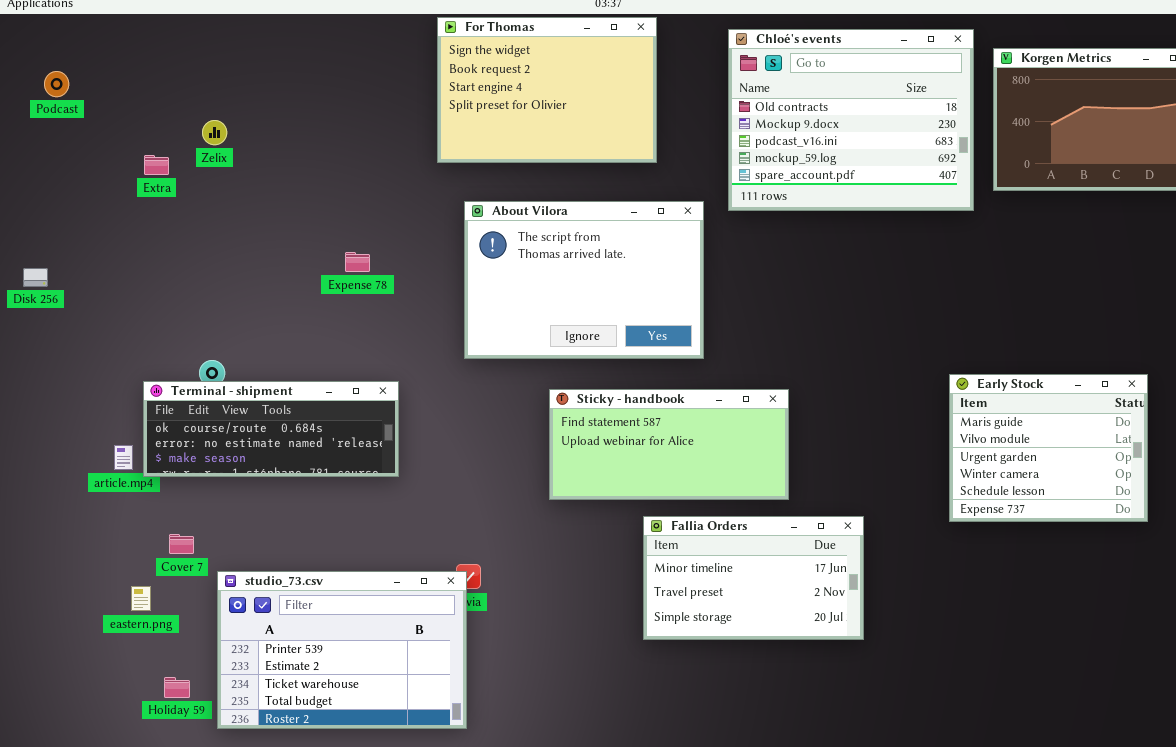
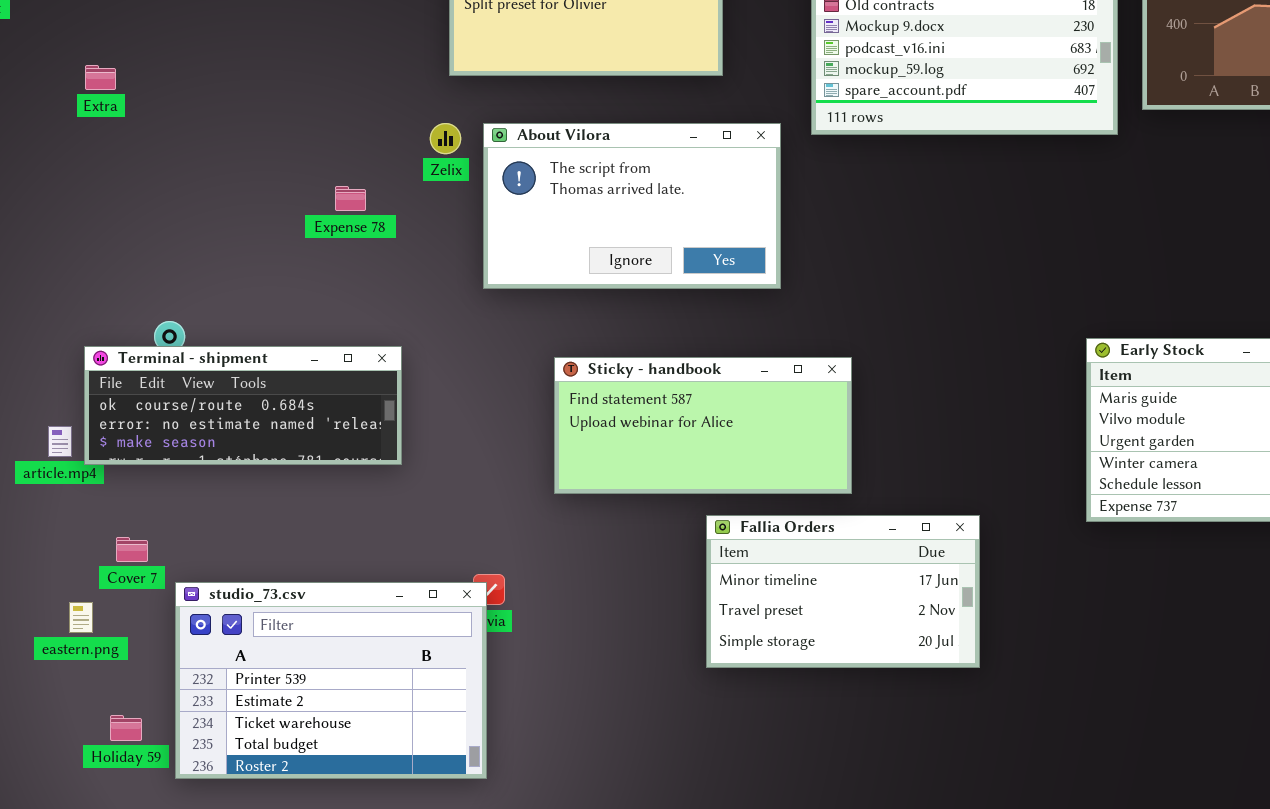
Zelix: [202,120,227,145] -> [430,123,461,154], moved
About Vilora: [464,201,704,359] -> [483,123,781,289], resized
Sticky - handbook: [549,389,789,500] -> [554,357,852,494], moved

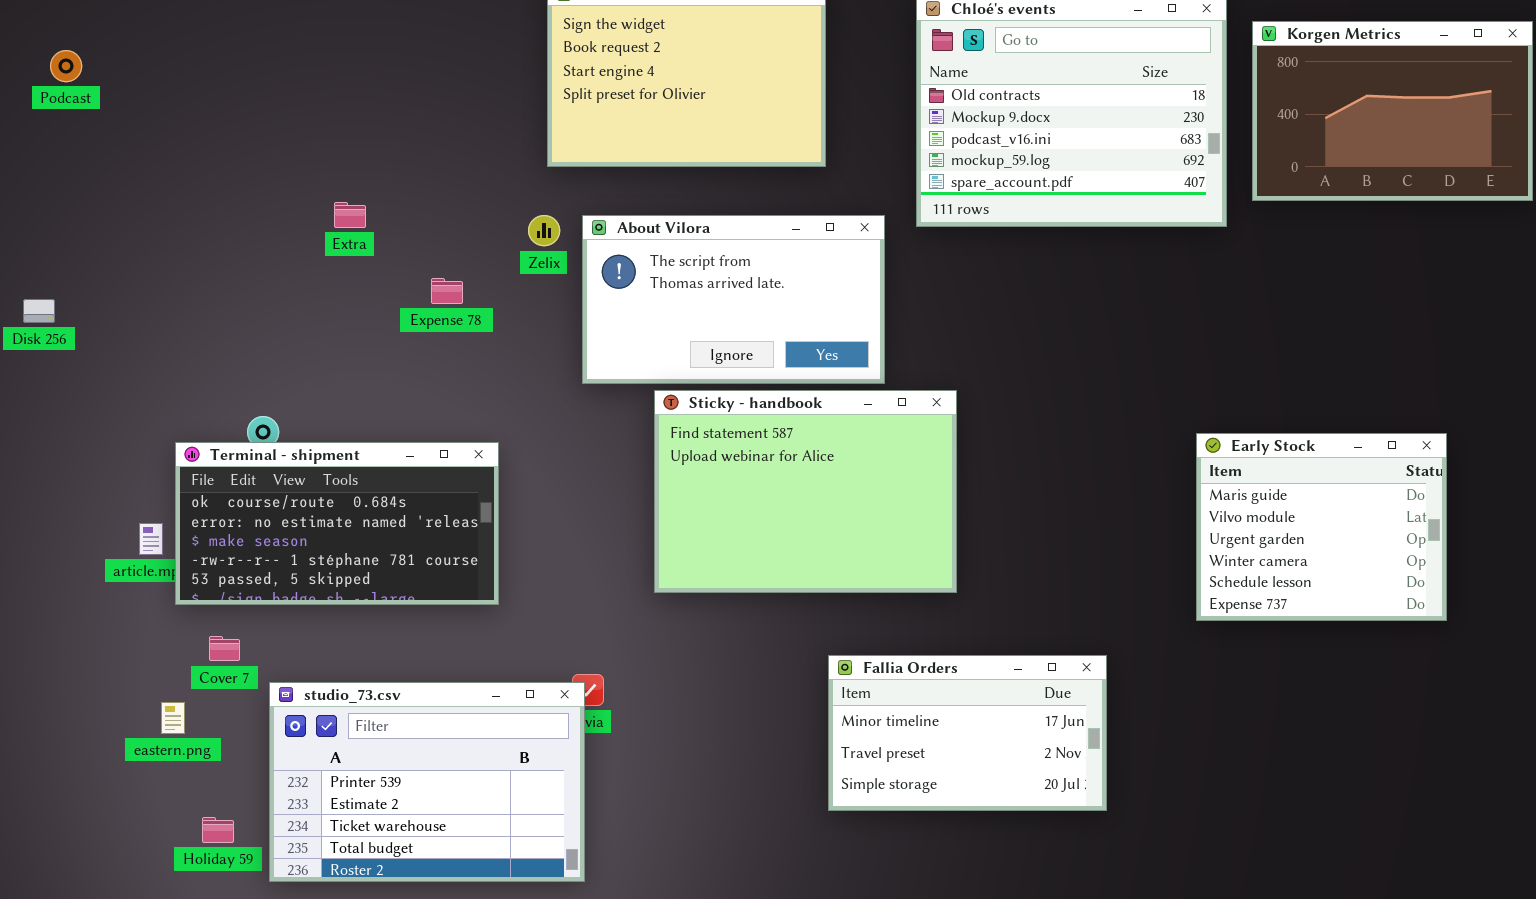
Extra: [85,65,116,90] -> [334,202,366,228], moved
Terminal - shipment: [84,346,402,465] -> [175,442,499,605], resized
Sticky - handbook: [554,357,852,494] -> [654,390,957,593], resized
Fallia Orders: [706,515,980,668] -> [828,655,1107,811], moved

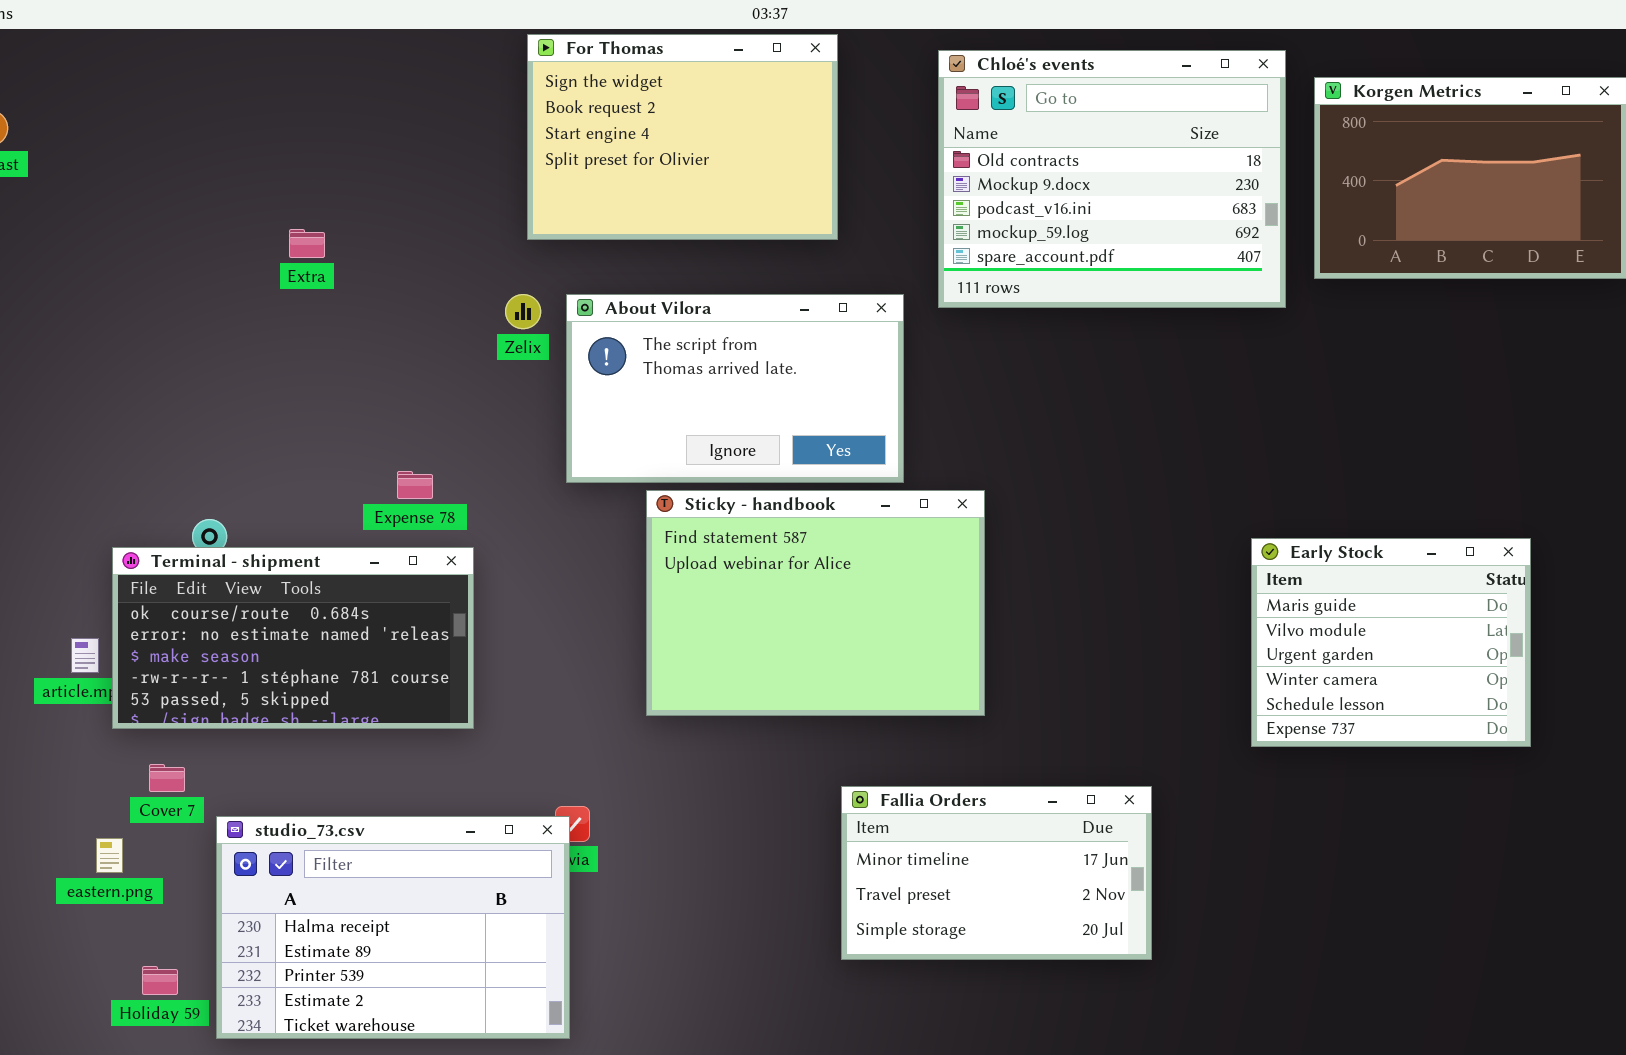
Extra: [334,202,366,228] -> [289,229,325,258], moved
Expense 78: [431,278,463,304] -> [397,471,433,499], moved
studio_73.csv: [269,682,585,882] -> [216,816,570,1039], scrolled up 2 rows

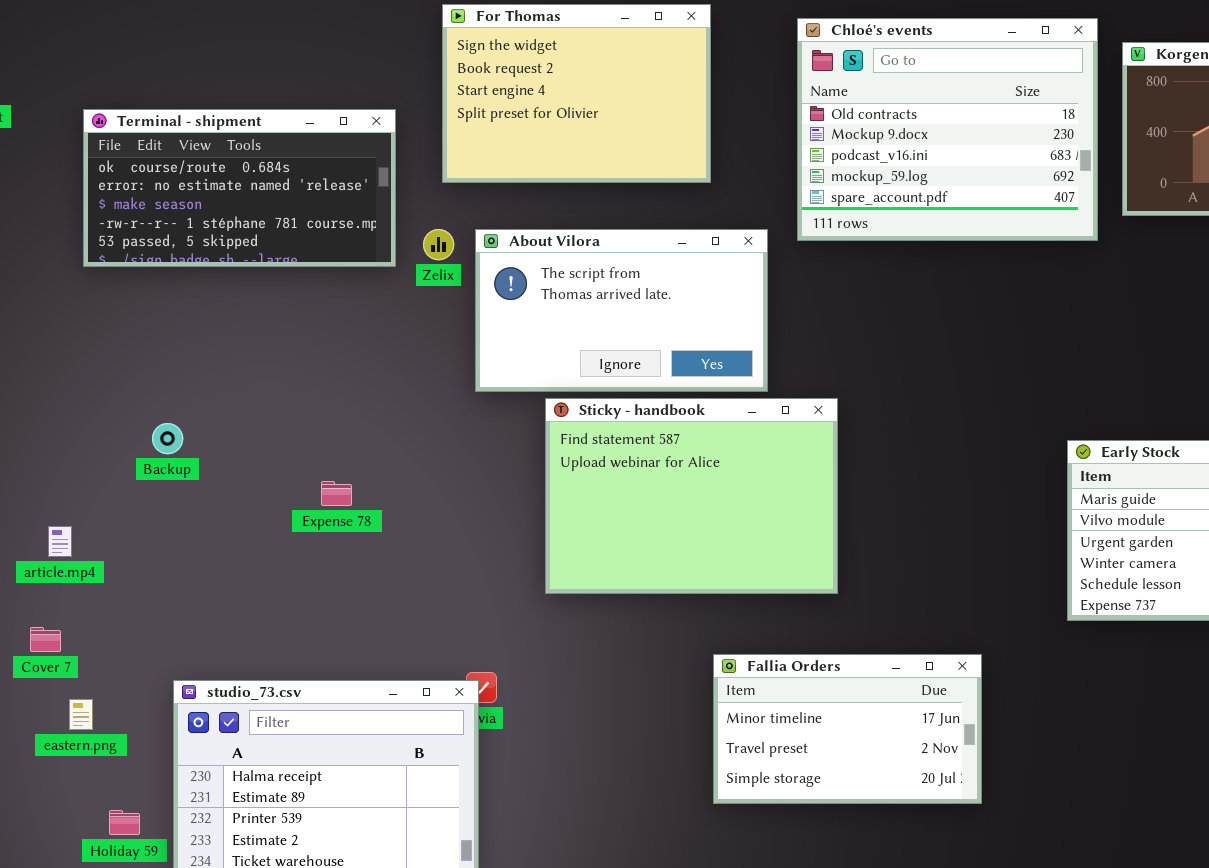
Expense 78: [397,471,433,499] -> [321,481,352,506], moved
Terminal - shipment: [112,547,474,729] -> [83,109,396,267], moved
Cover 7: [149,764,185,792] -> [30,627,61,652], moved

